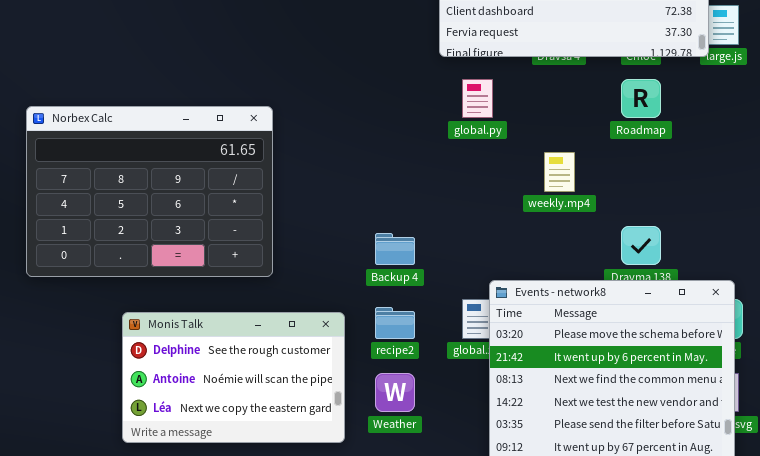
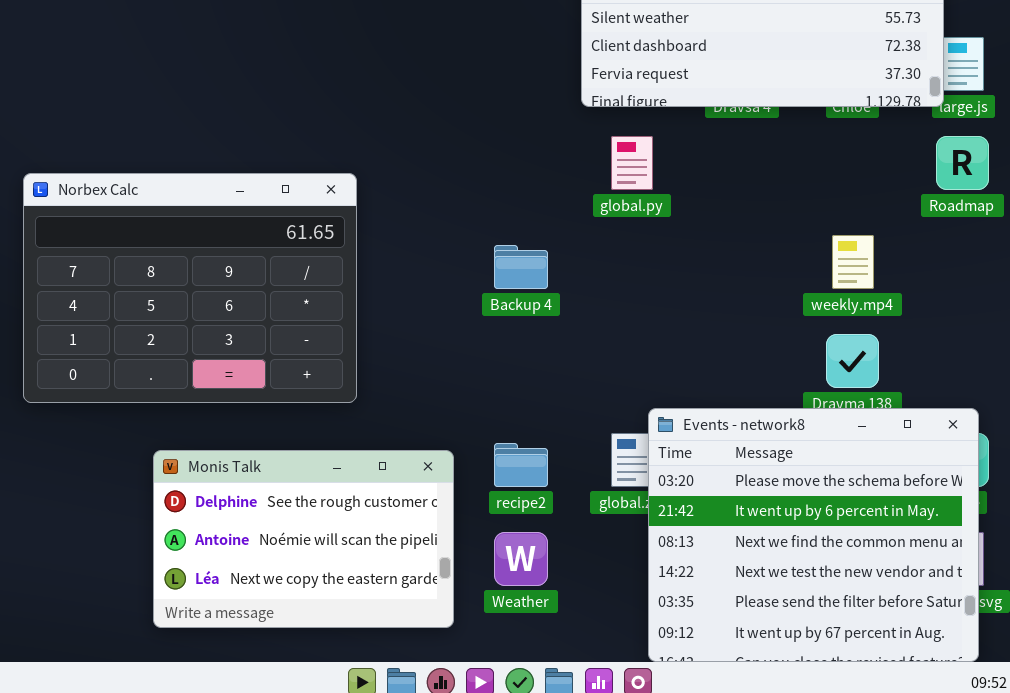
Roadmap: [621,79,661,118] -> [936,136,989,190], moved
weekly.mp4: [544,152,575,192] -> [832,235,874,289], moved
Backup 4: [375,233,415,265] -> [494,245,548,289], moved

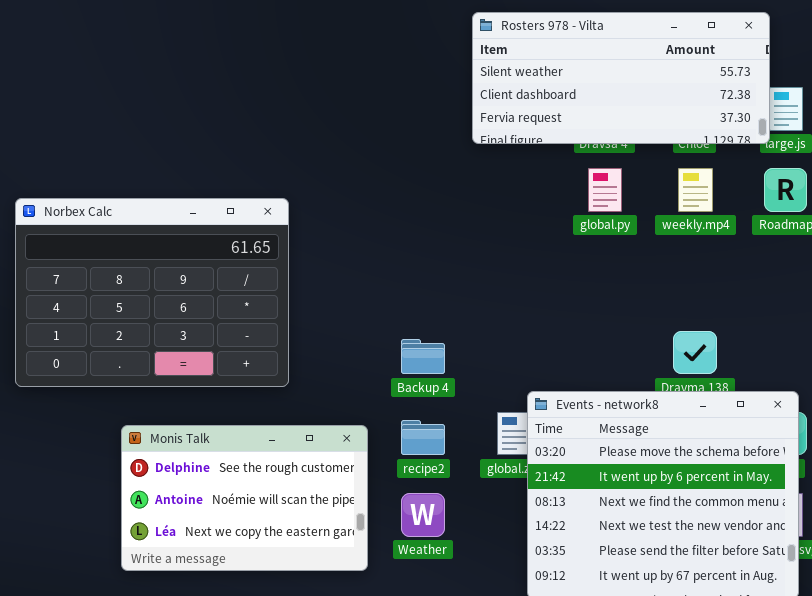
global.py: [611,136,653,190] -> [588,168,622,212], moved
weekly.mp4: [832,235,874,289] -> [678,168,713,212], moved
Backup 4: [494,245,548,289] -> [401,339,445,374], moved

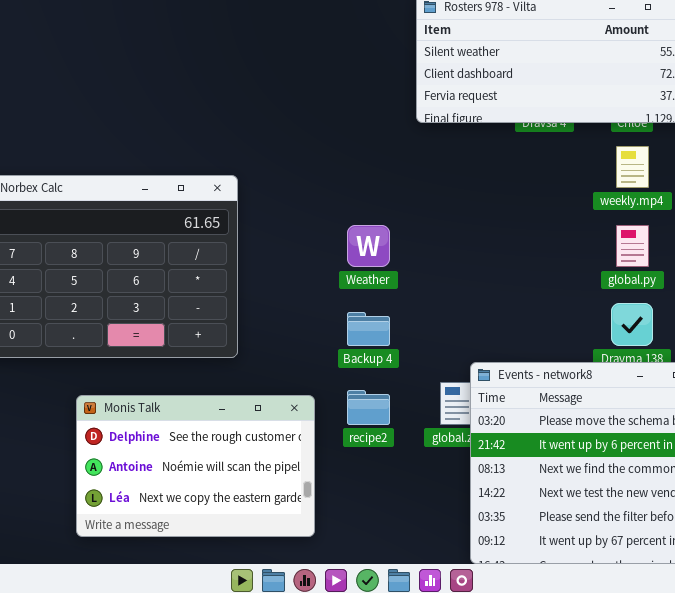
global.py: [588,168,622,212] -> [616,225,649,267], moved
Weather: [401,493,445,537] -> [347,225,390,267], moved

